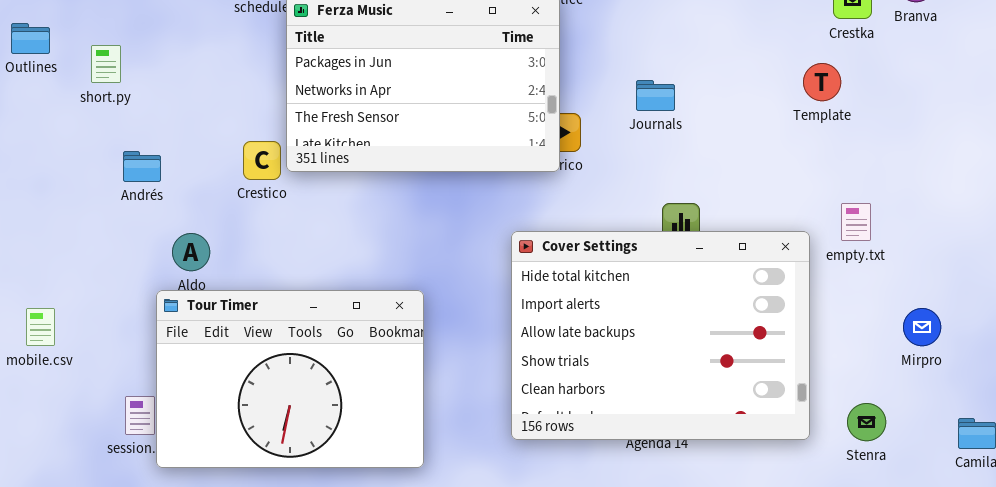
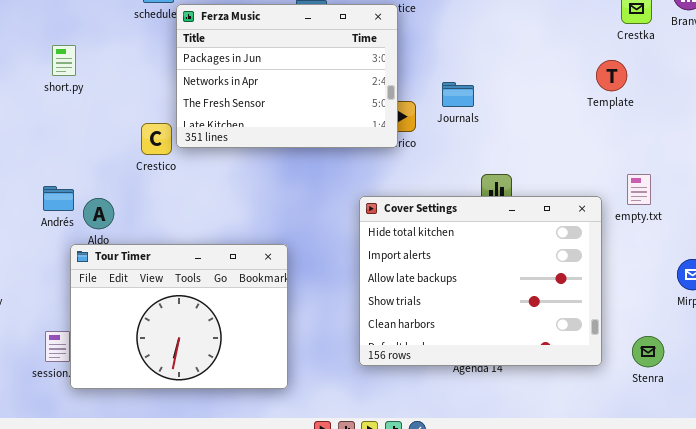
short.py: [91,45,121,83] -> [52,45,76,76], moved
Journals: [636,80,675,111] -> [442,82,474,107], moved
Andrés: [123,151,161,182] -> [43,186,74,211], moved

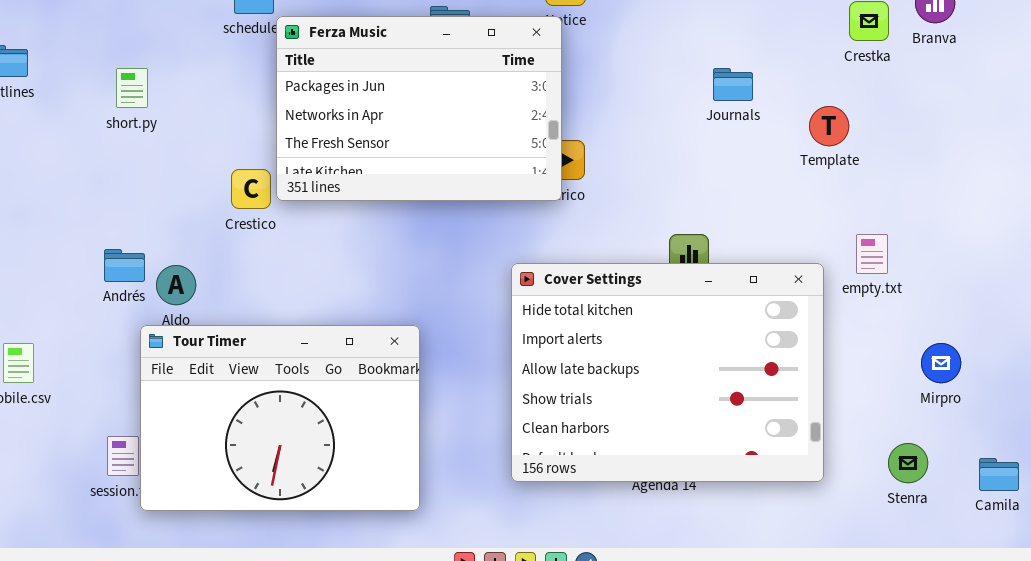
Template: [596,60,627,91] -> [809,106,849,146], moved
Journals: [442,82,474,107] -> [713,68,753,101], moved
Stenra: [632,336,664,367] -> [888,443,928,483], moved

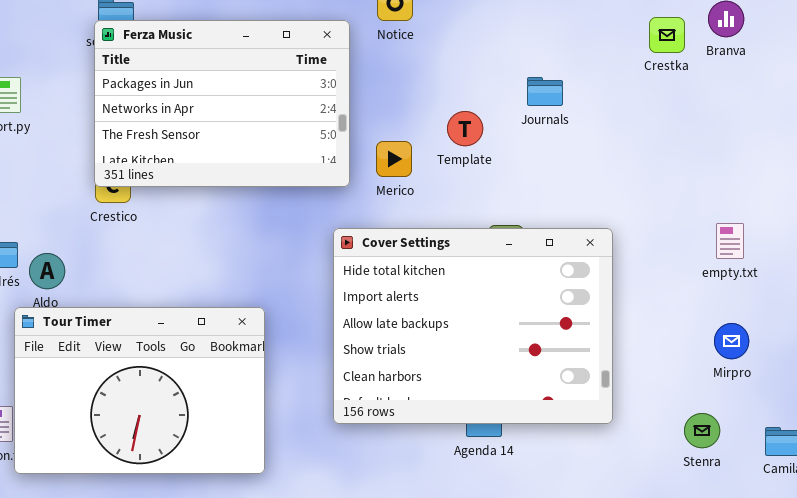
Ferza Music: [276,16,562,201] -> [94,20,350,187], moved
Template: [809,106,849,146] -> [447,111,483,146], moved
empty.txt: [856,234,888,274] -> [716,223,744,259], moved
Cover Settings: [511,263,824,482] -> [333,228,613,424], moved

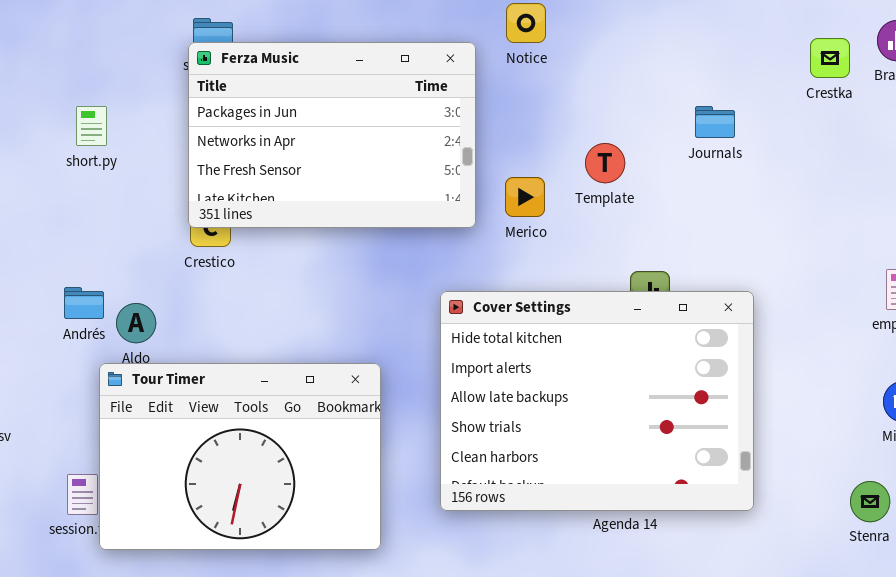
Journals: [527,77,563,106] -> [695,106,735,138], moved
Cover Settings: [333,228,613,424] -> [440,291,754,511], moved

